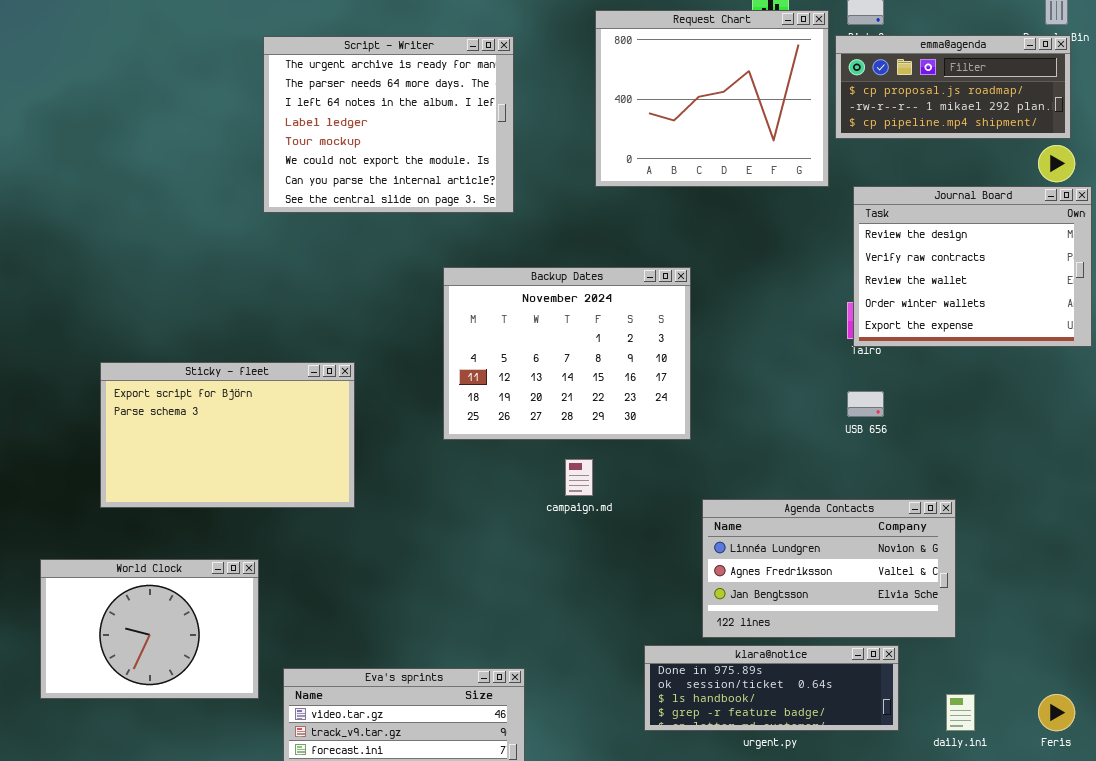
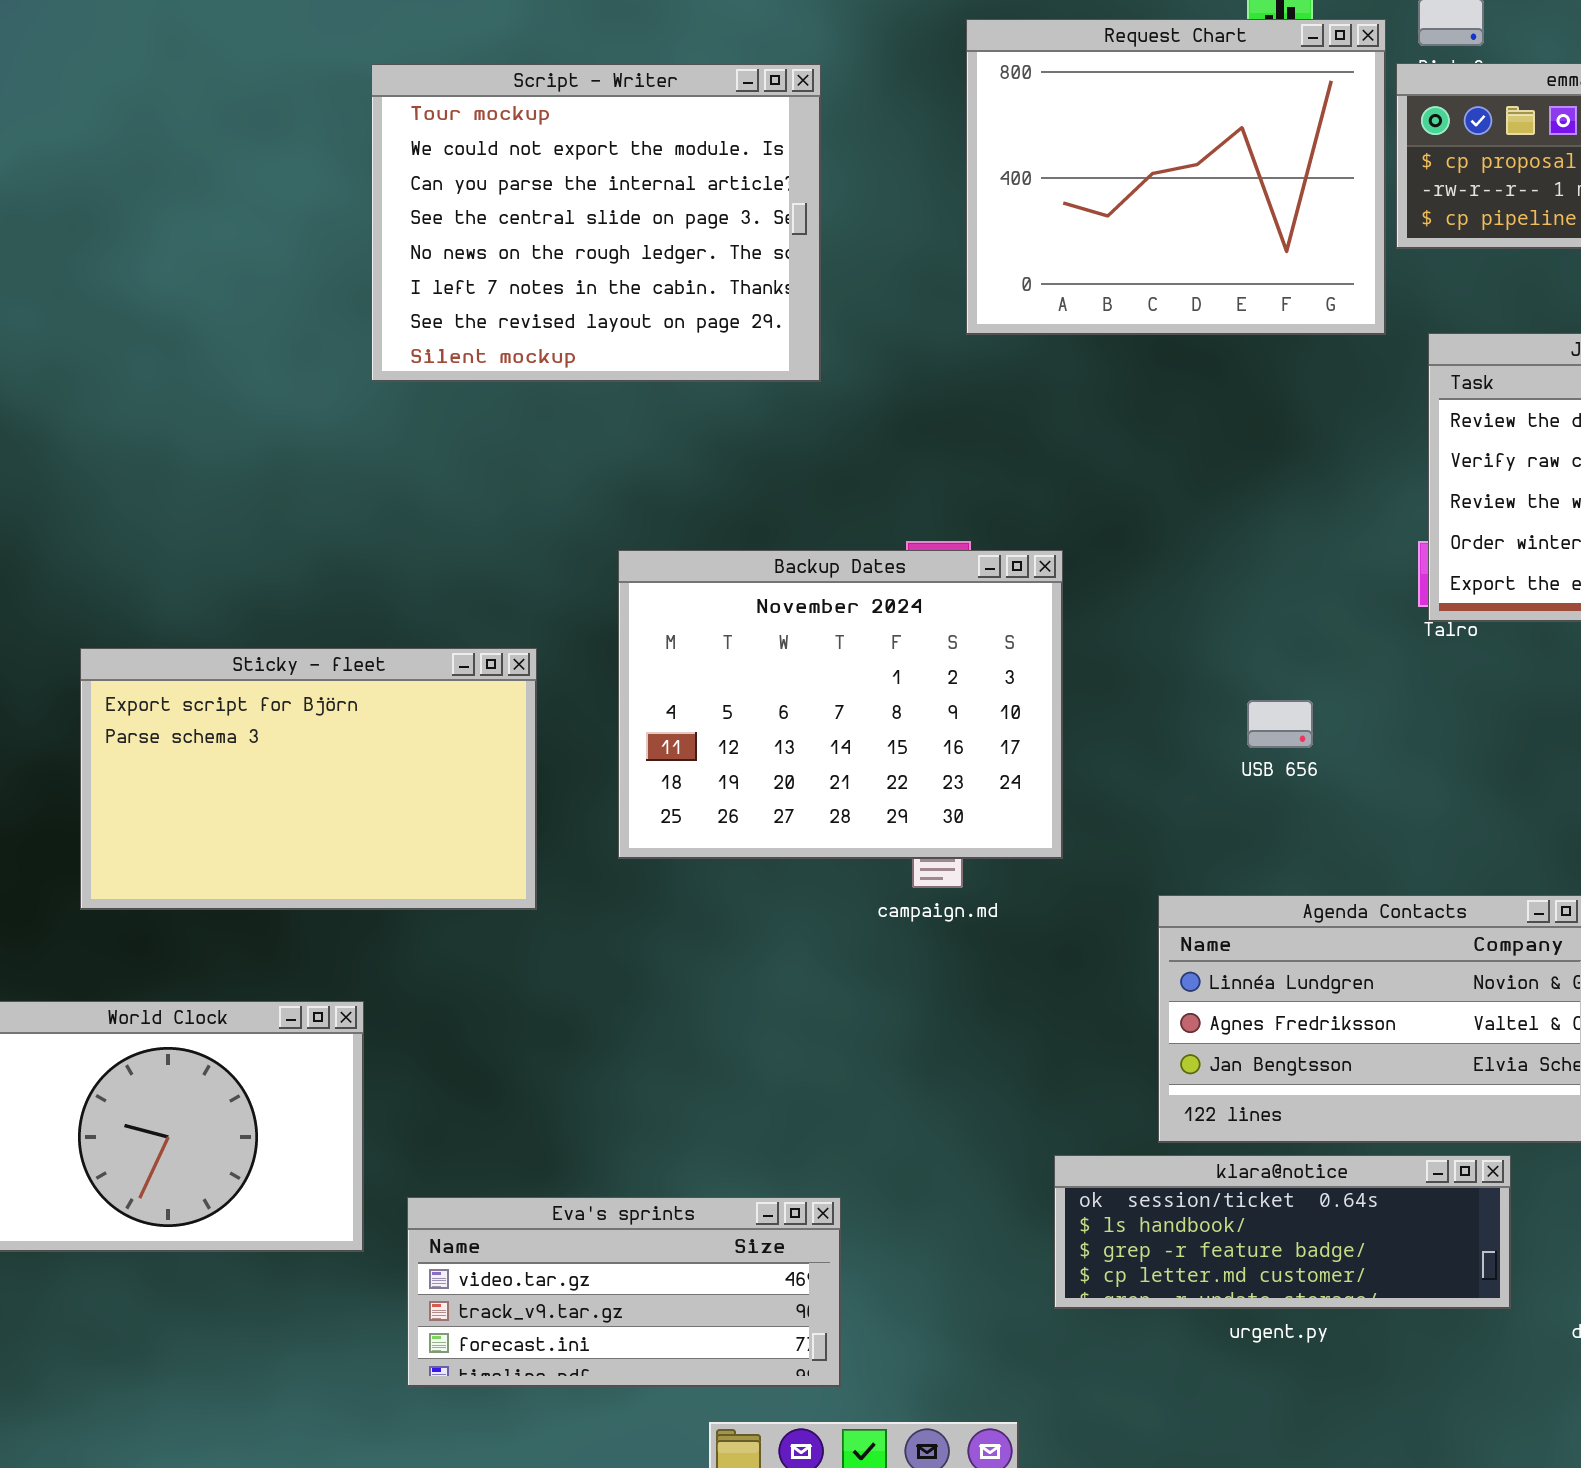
Script - Writer: [263,36,514,213] -> [371,64,821,382], scrolled down 4 rows
Backup Dates: [443,267,691,440] -> [618,550,1063,859], moved
USB 656: [847,391,884,417] -> [1247,700,1313,748], moved
klara@notice: [644,645,899,731] -> [1054,1155,1511,1309], scrolled down 1 row

